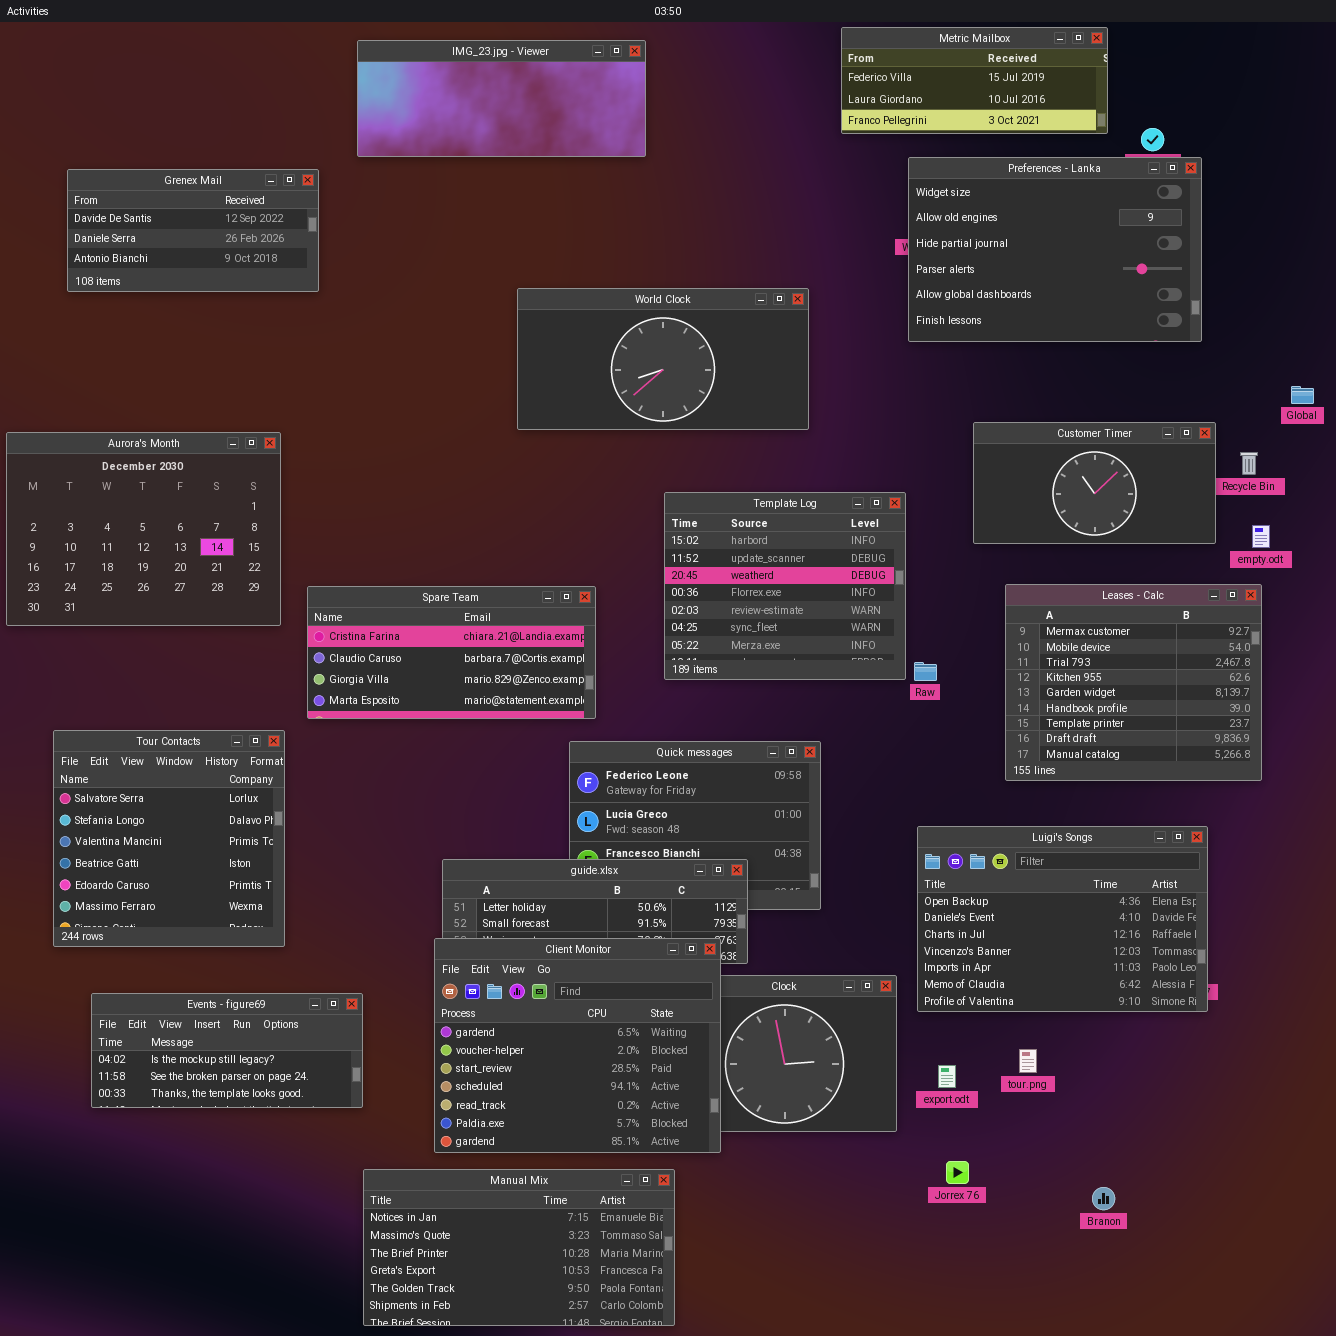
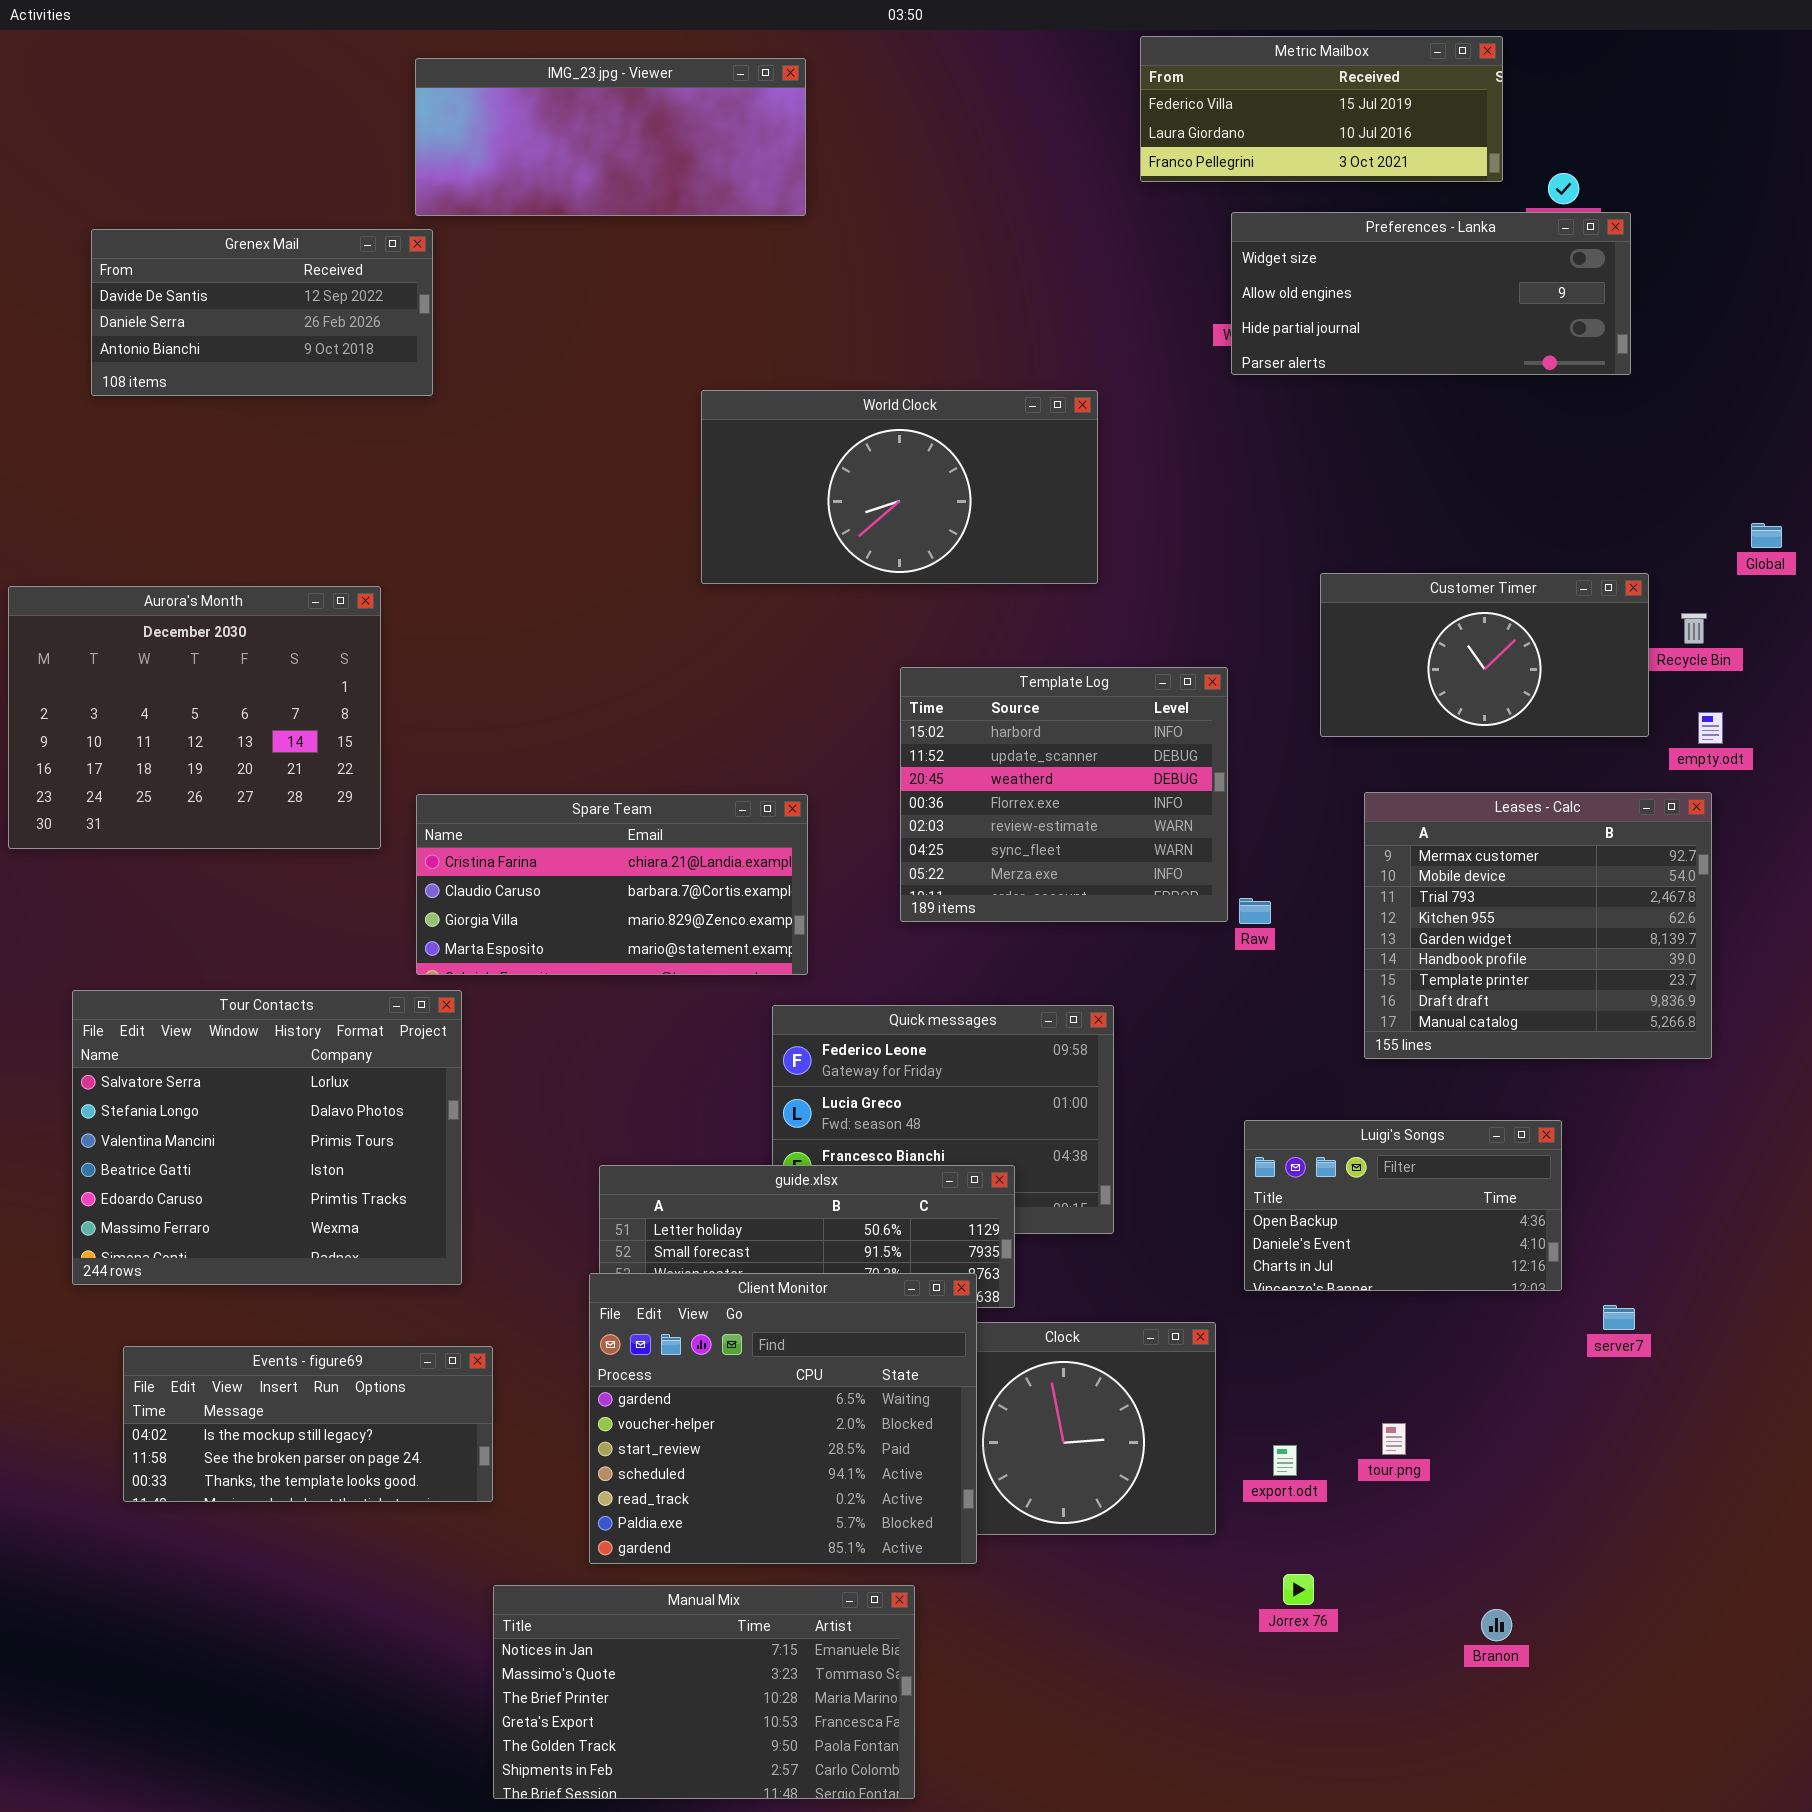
IMG_23.jpg - Viewer: [357,40,646,157] -> [415,58,806,216], moved
Preferences - Lanka: [908,157,1202,342] -> [1231,212,1631,375], resized
Tour Contacts: [53,730,285,947] -> [72,990,462,1285], resized
Luigi's Songs: [917,826,1208,1012] -> [1244,1120,1562,1291], resized

